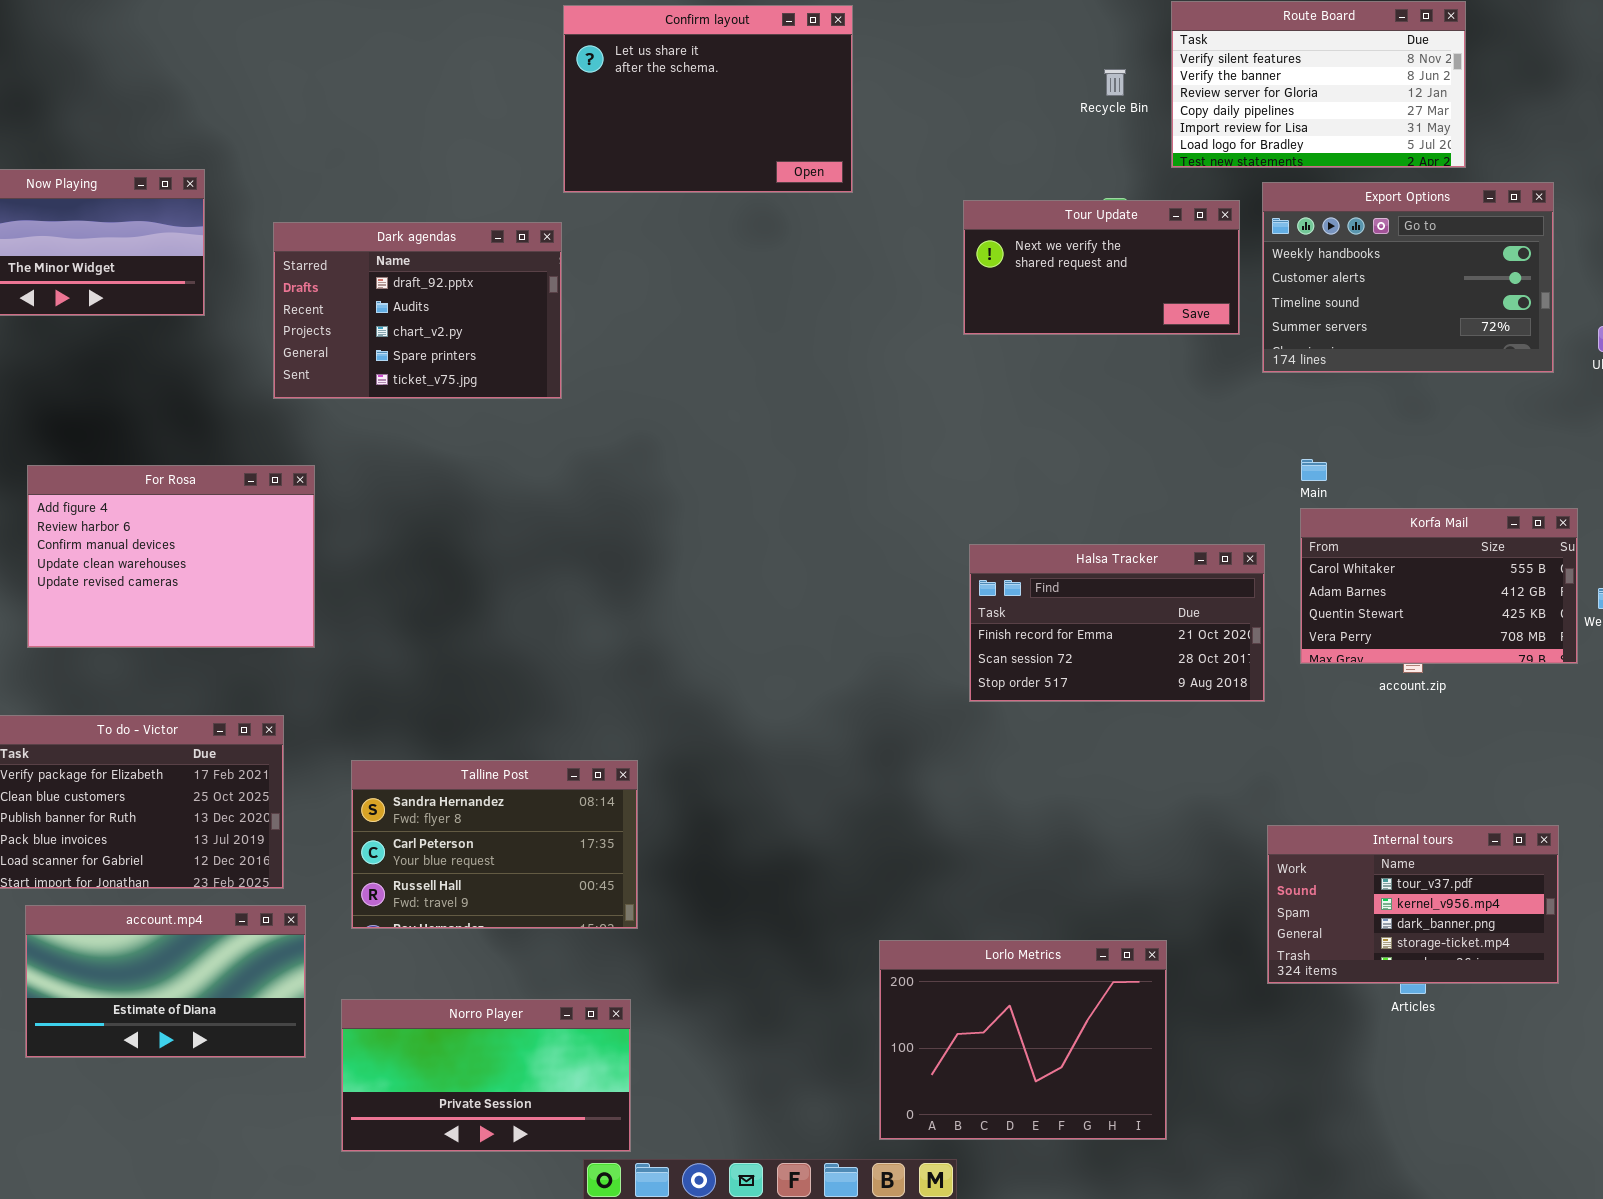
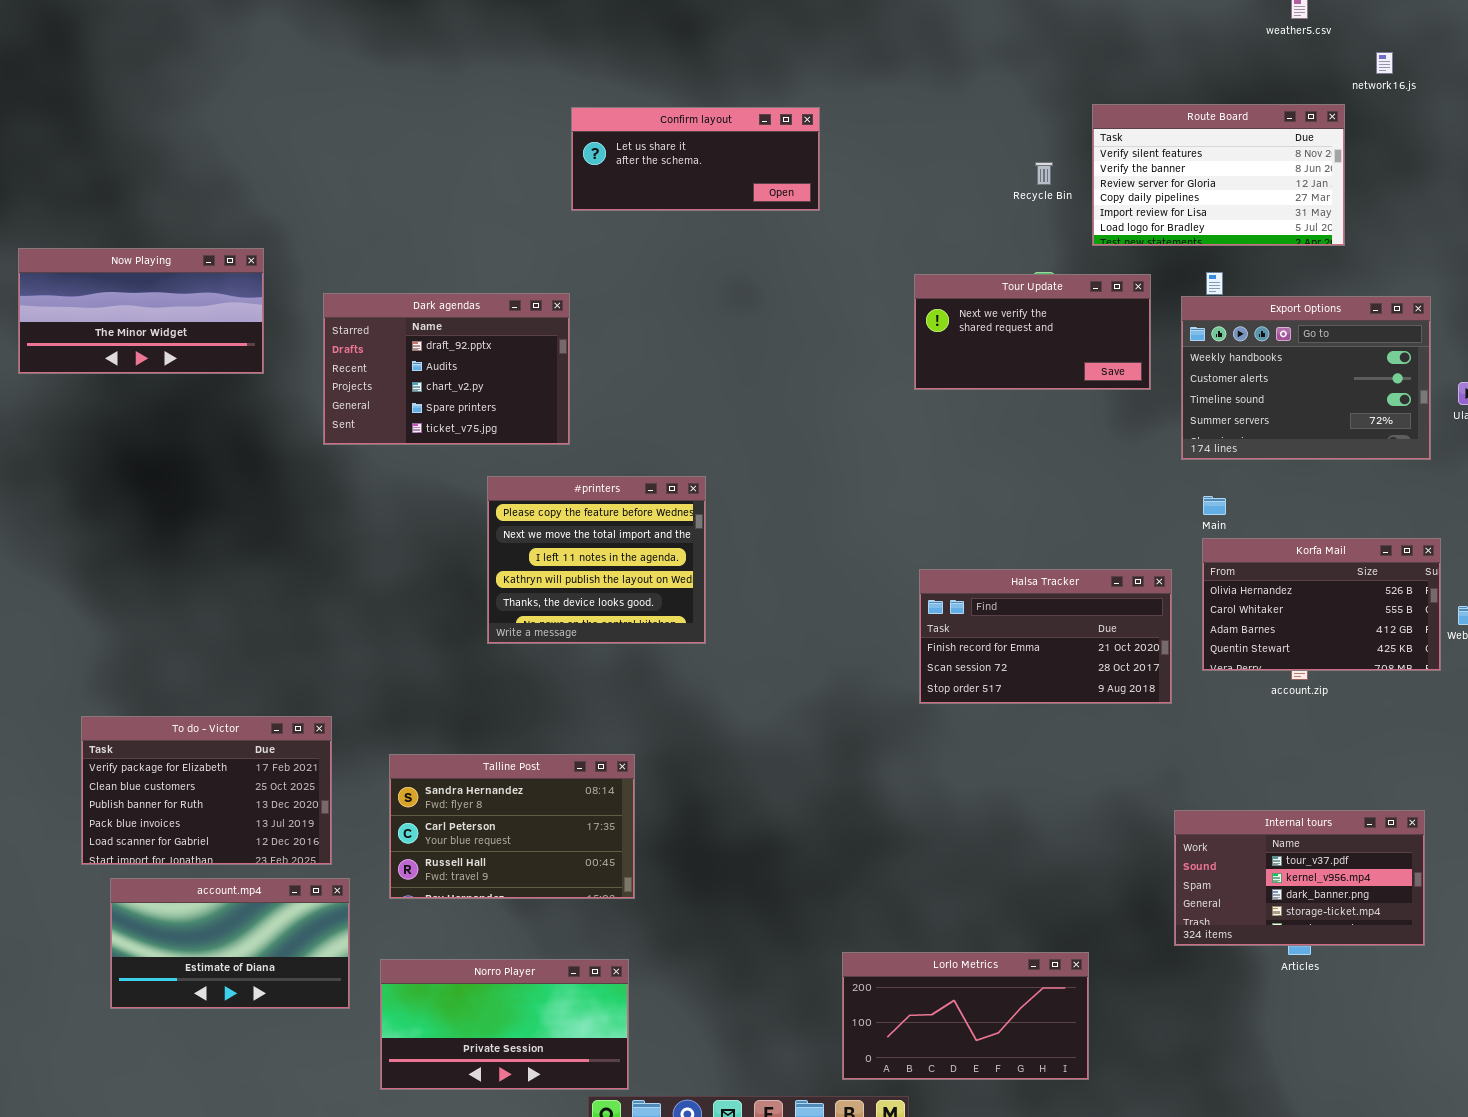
Confirm layout: [563,5,853,193] -> [571,107,820,211], resized
Export Options: [1262,182,1554,373] -> [1181,296,1431,460], moved
#printers: none -> [487,476,706,644], opened
For Rosa: [27,465,315,648] -> none, closed
Korfa Mail: [1300,508,1578,664] -> [1202,538,1441,671], scrolled up 1 row
Lorlo Metrics: [879,940,1167,1140] -> [842,952,1089,1080], resized

